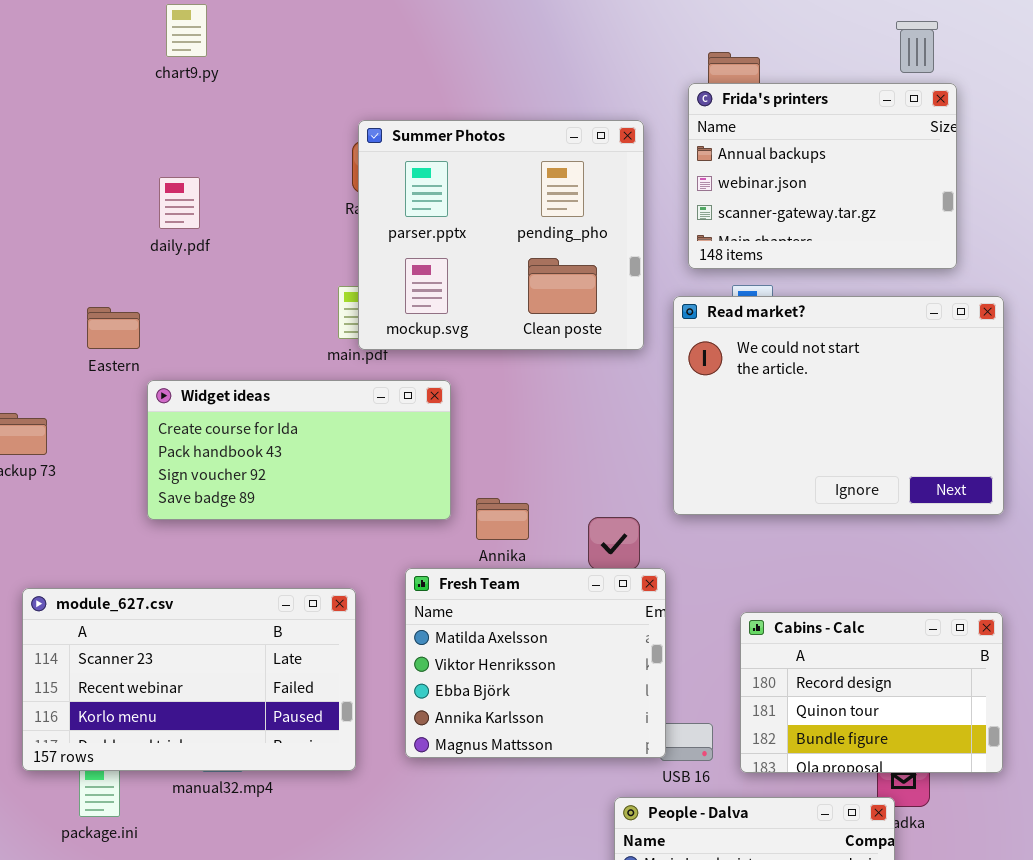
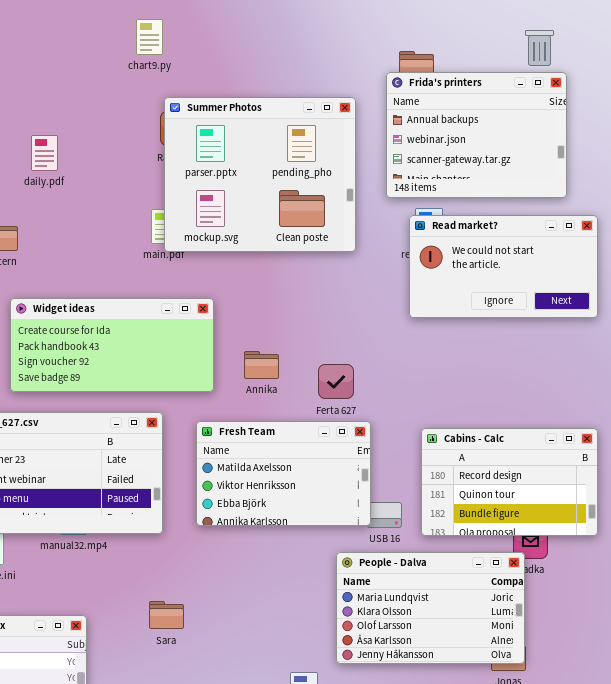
chart9.py: [166,4,207,57] -> [136,19,163,55], moved
Read market?: [673,296,1004,515] -> [409,215,598,318], resized
Widget ideas: [147,380,451,520] -> [10,298,214,392], moved
Fresh Team: [405,568,666,758] -> [196,421,371,526], resized

